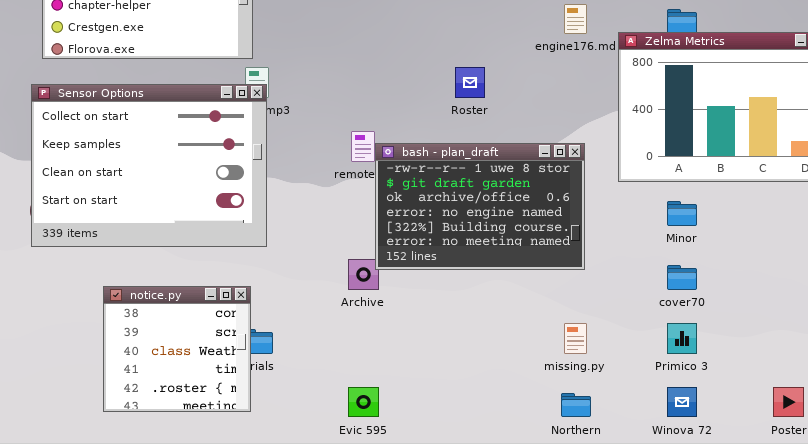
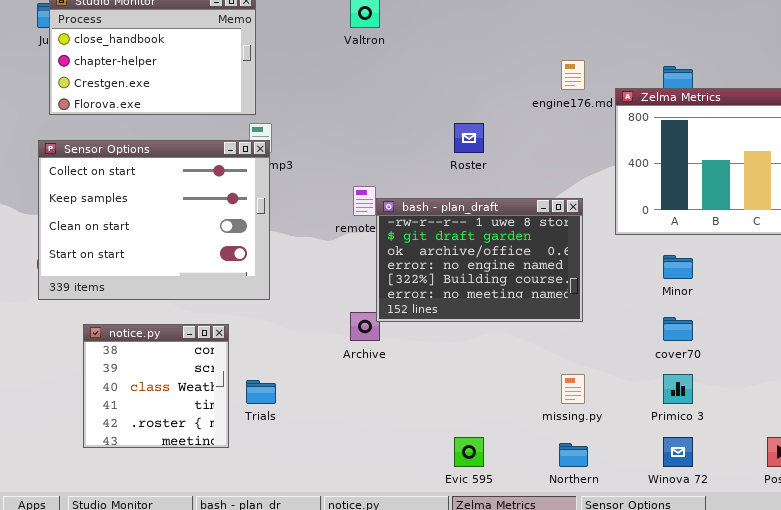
notice.py: [103,286,251,412] -> [83,324,229,448], moved
Evic 595: [348,387,379,417] -> [454,437,484,467], moved

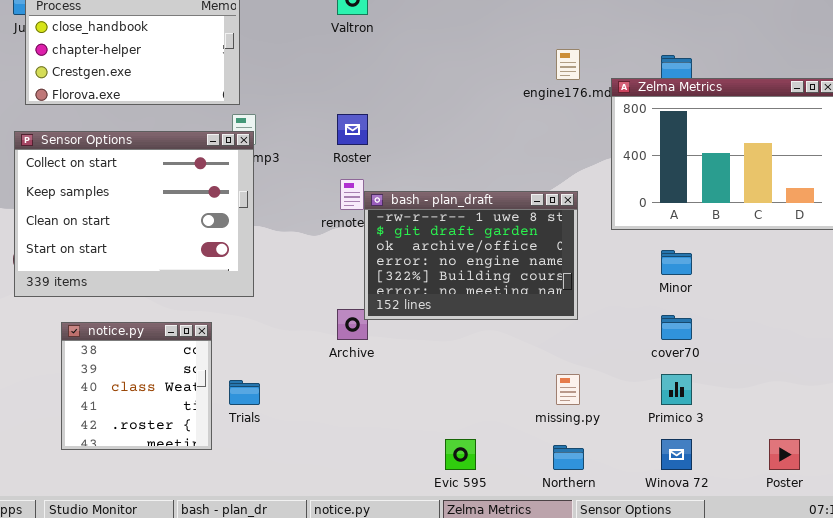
Roster: [454,123,484,153] -> [337,114,368,145], moved

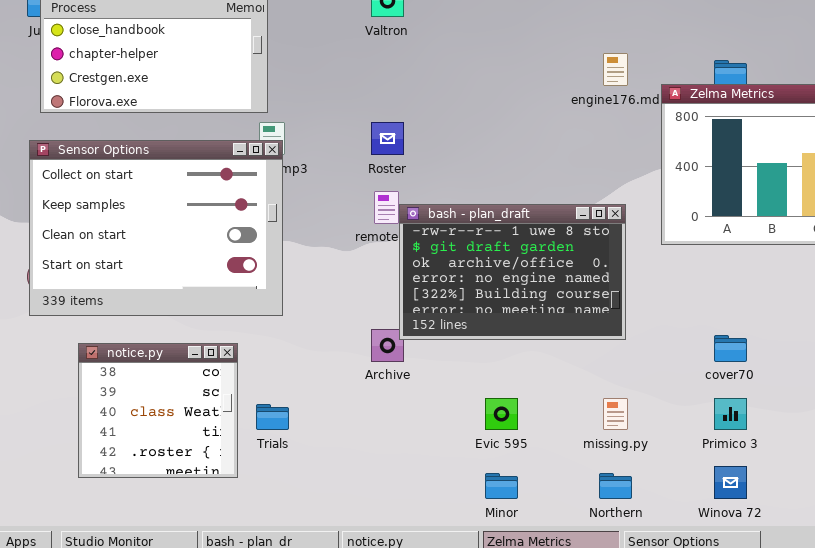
Minor: [661,250,692,275] -> [485,473,518,499], moved
Evic 595: [445,439,476,470] -> [485,398,518,430], moved

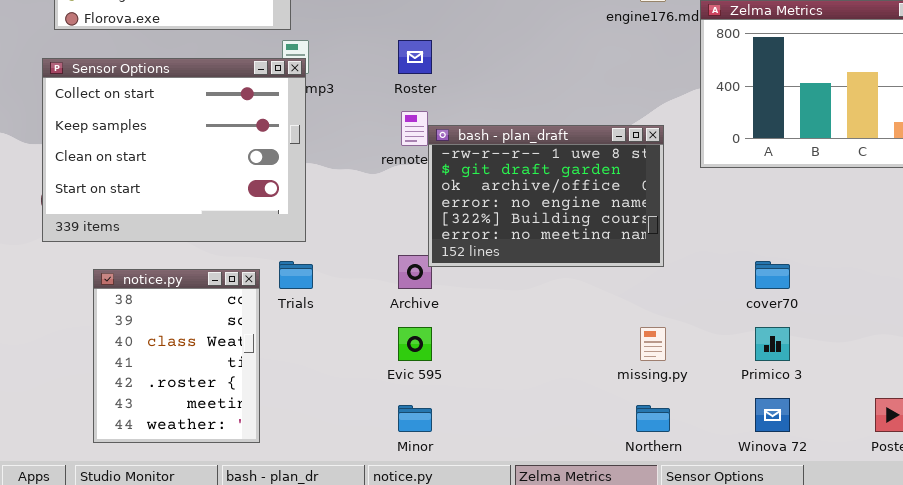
notice.py: [78,343,238,478] -> [93,269,260,443], resized
Evic 595: [485,398,518,430] -> [398,327,432,361], moved
Trials: [256,404,289,430] -> [279,261,313,289], moved
Minor: [485,473,518,499] -> [398,405,432,432], moved

